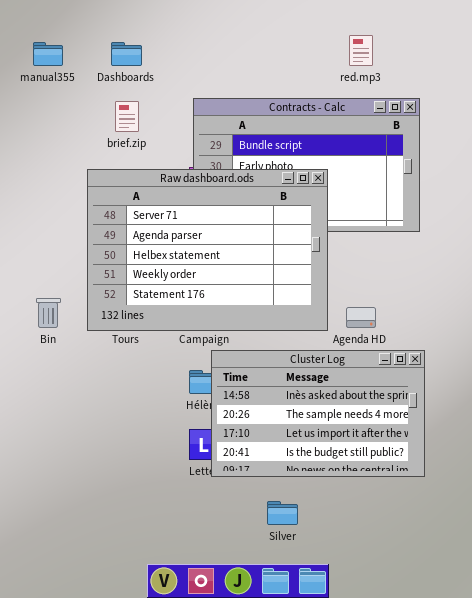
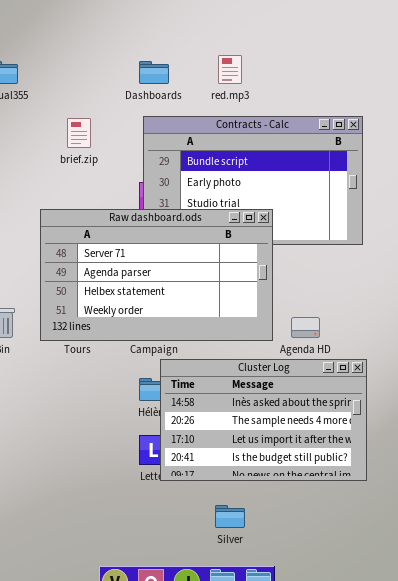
red.mp3: [349,35,373,66] -> [218,55,242,84], moved
Dashboards: [111,42,142,66] -> [139,61,169,84], moved
Raw dashboard.ods: [87,169,328,331] -> [40,209,273,341], resized

